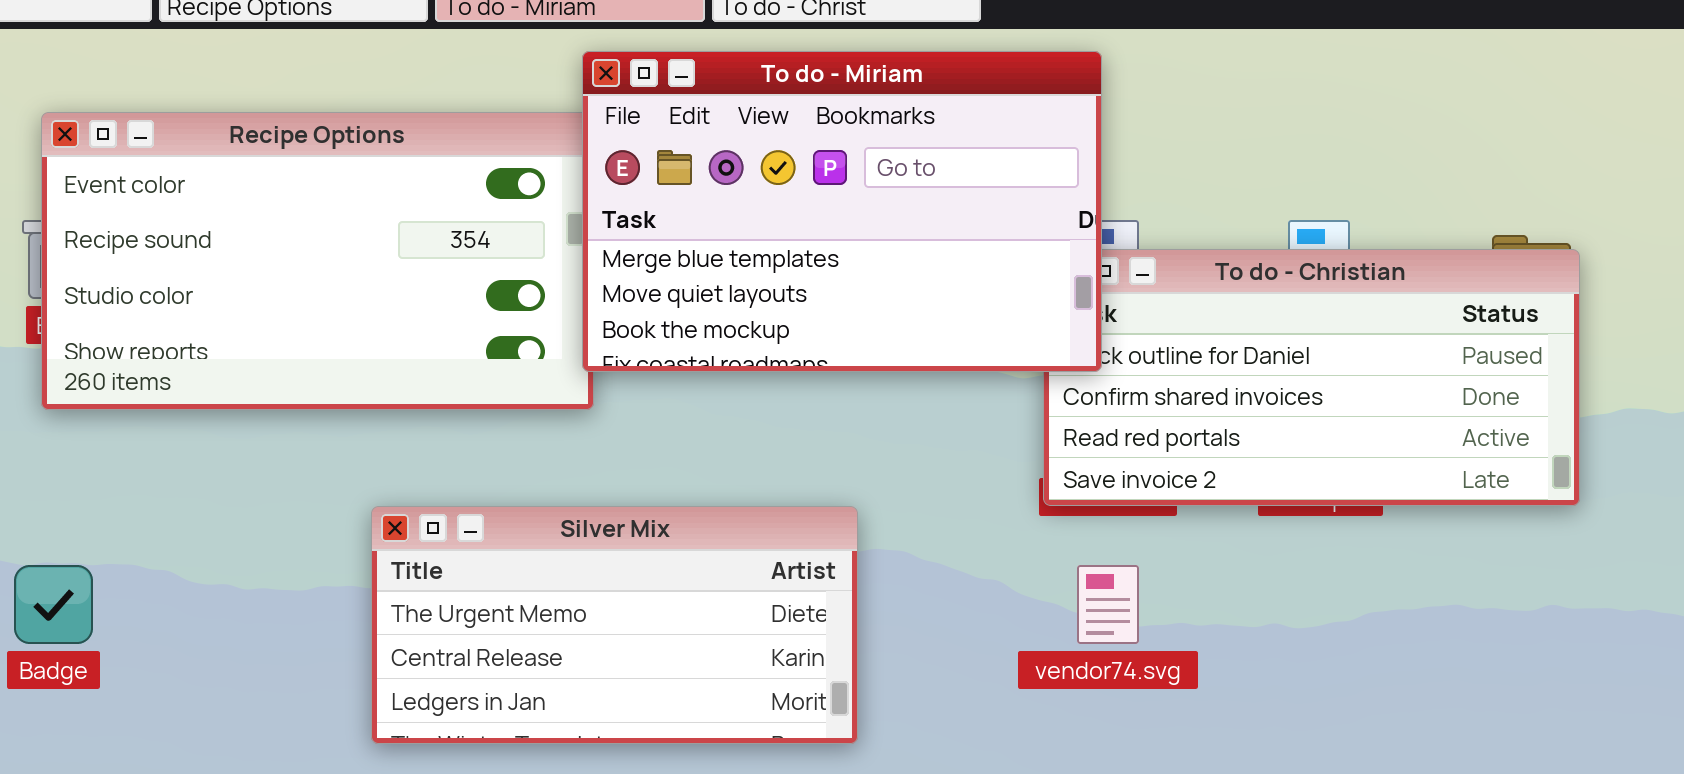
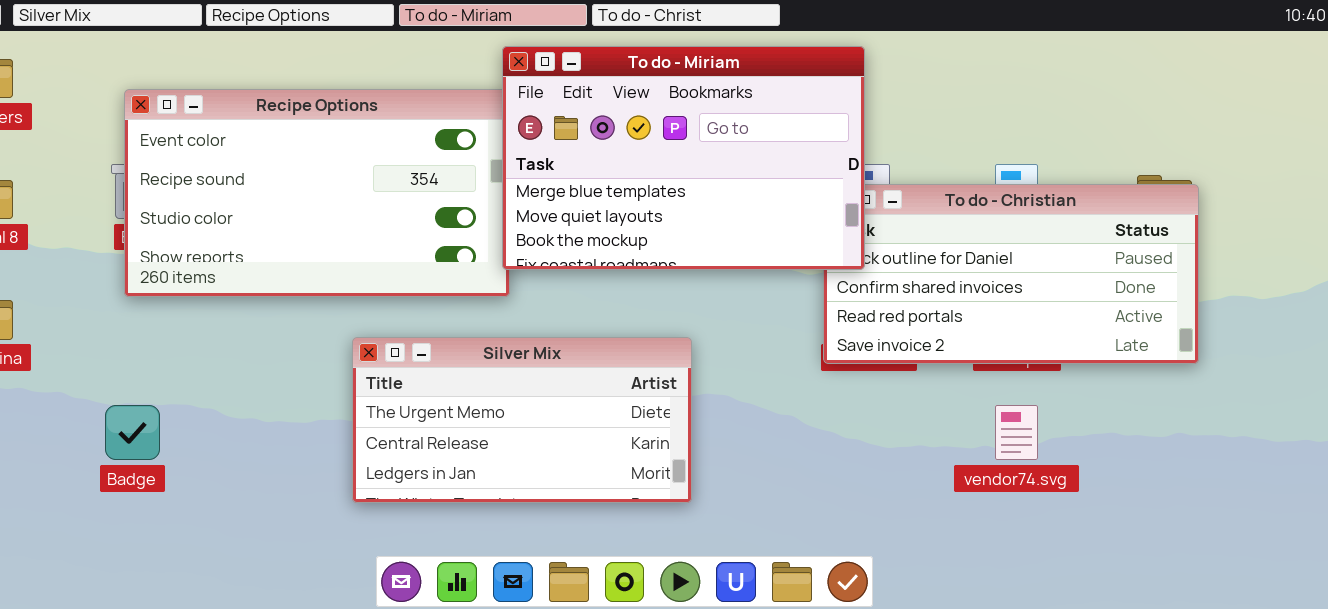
Silver Mix: [371,506,858,744] -> [352,337,692,503], moved
vendor74.svg: [1077,565,1139,644] -> [995,405,1038,460], moved

